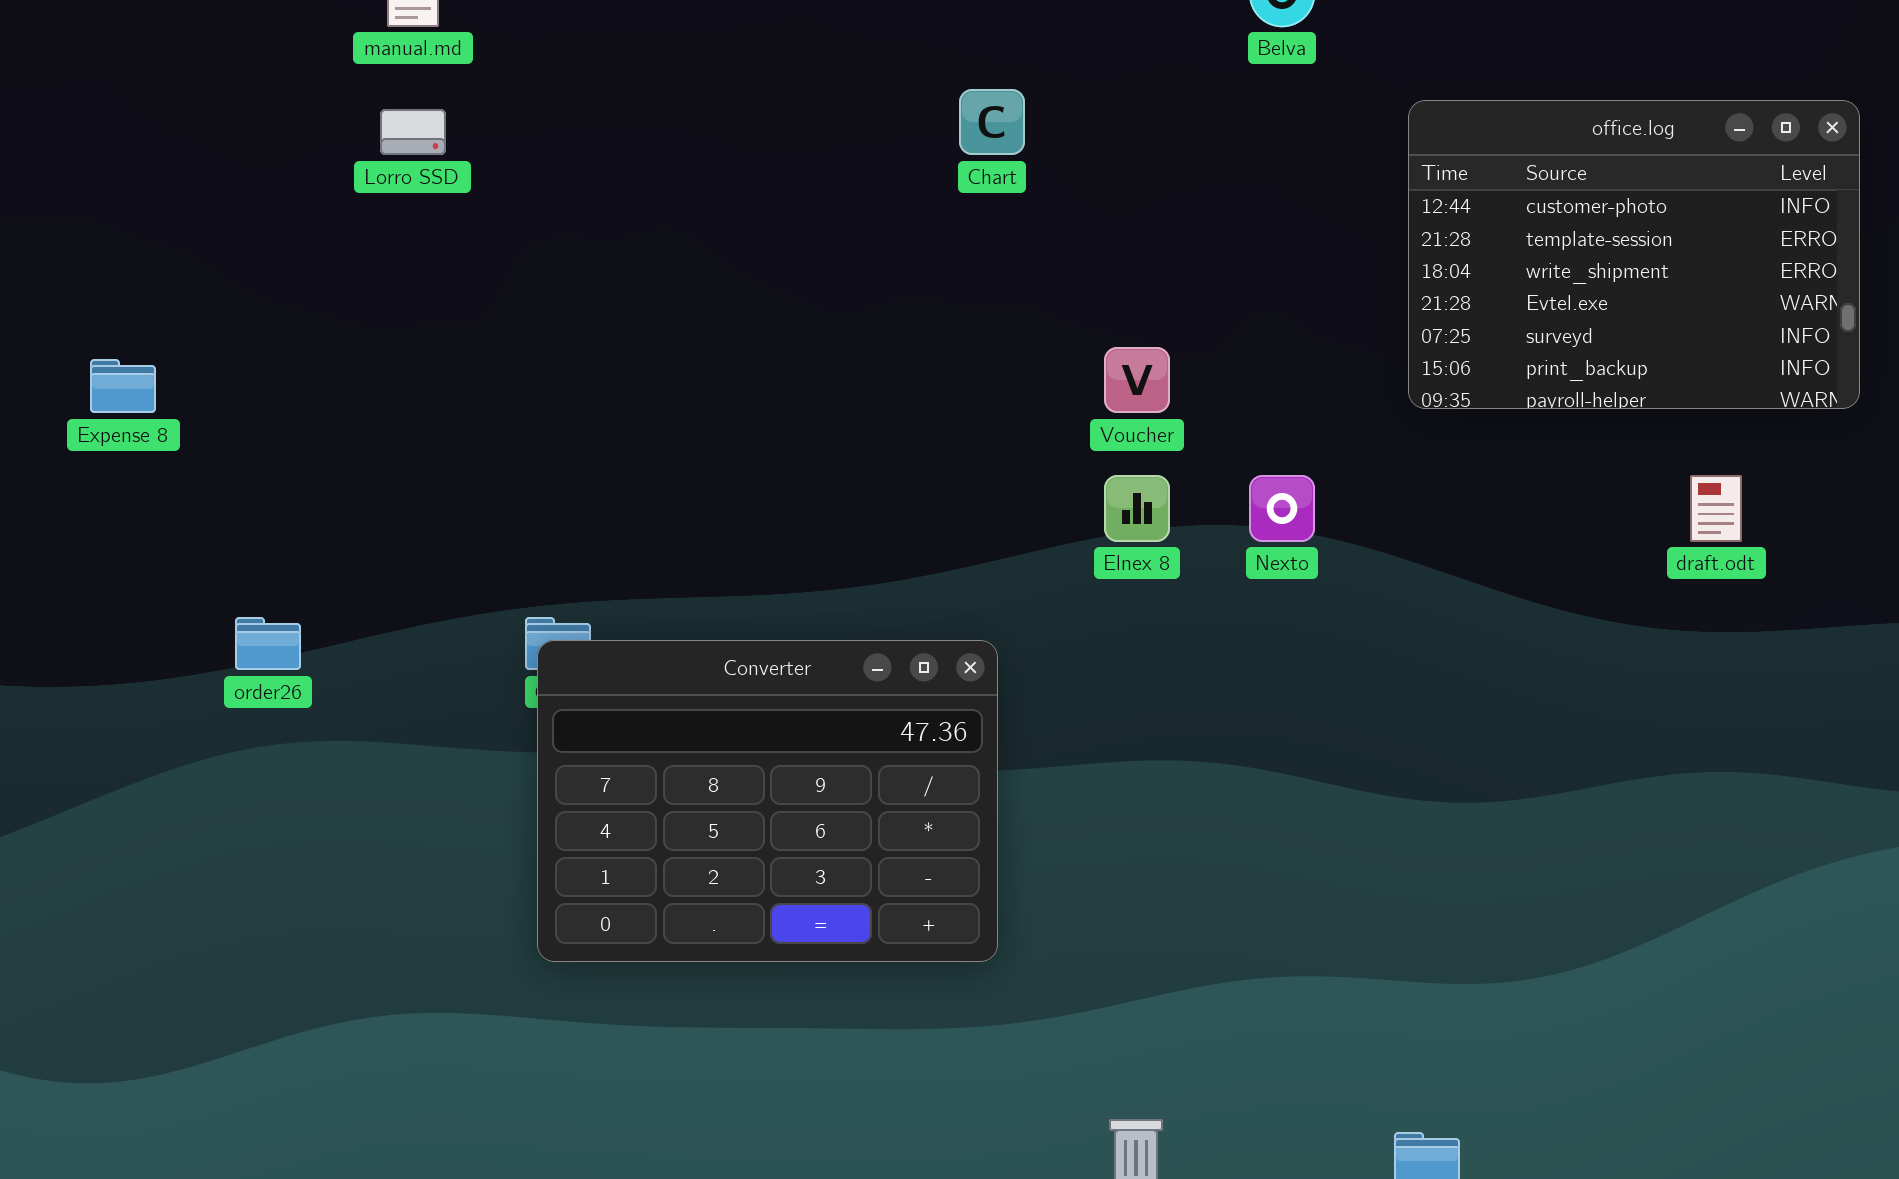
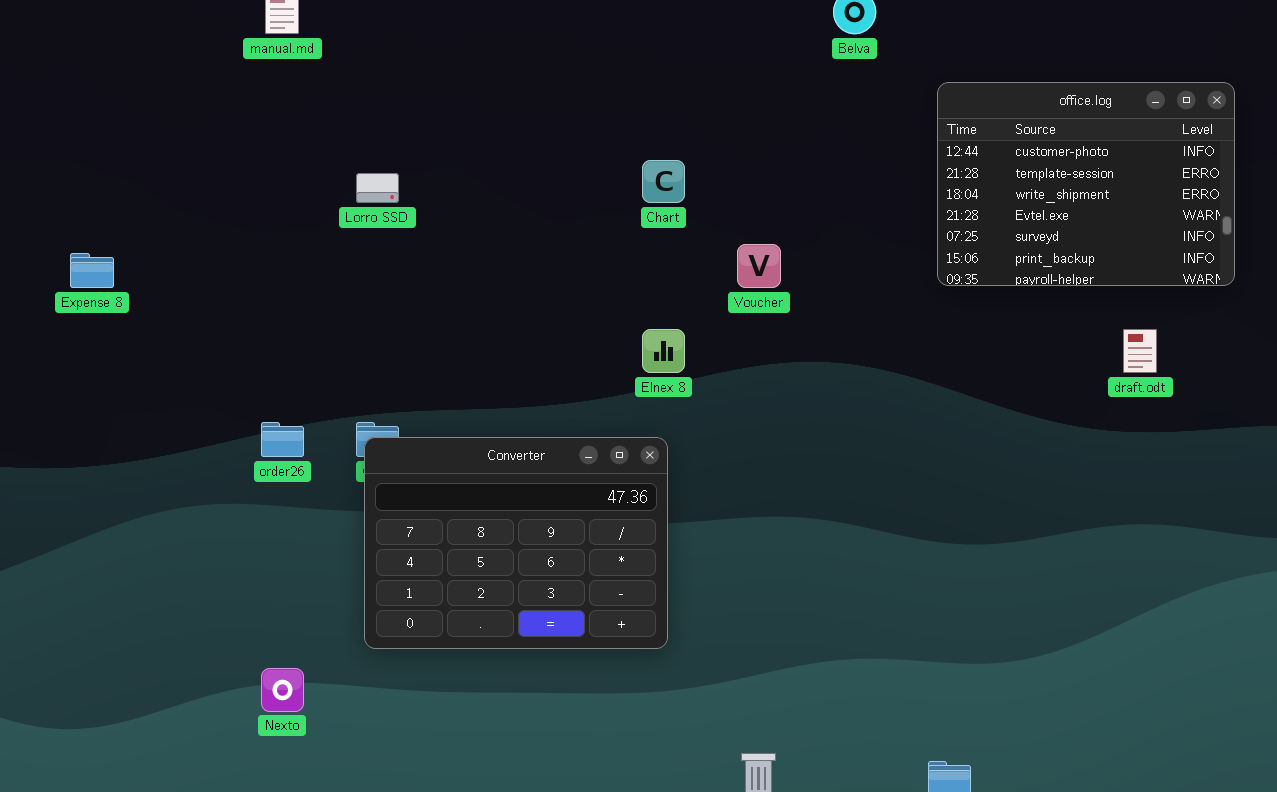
Chart: [959,89,1025,155] -> [642,160,685,203], moved
Lorro SSD: [380,109,446,155] -> [356,173,399,203], moved
Elnex 8: [1104,475,1170,542] -> [642,329,685,373], moved
Nexto: [1249,475,1315,542] -> [261,668,304,712], moved
order26: [235,617,301,670] -> [261,422,304,457], moved

